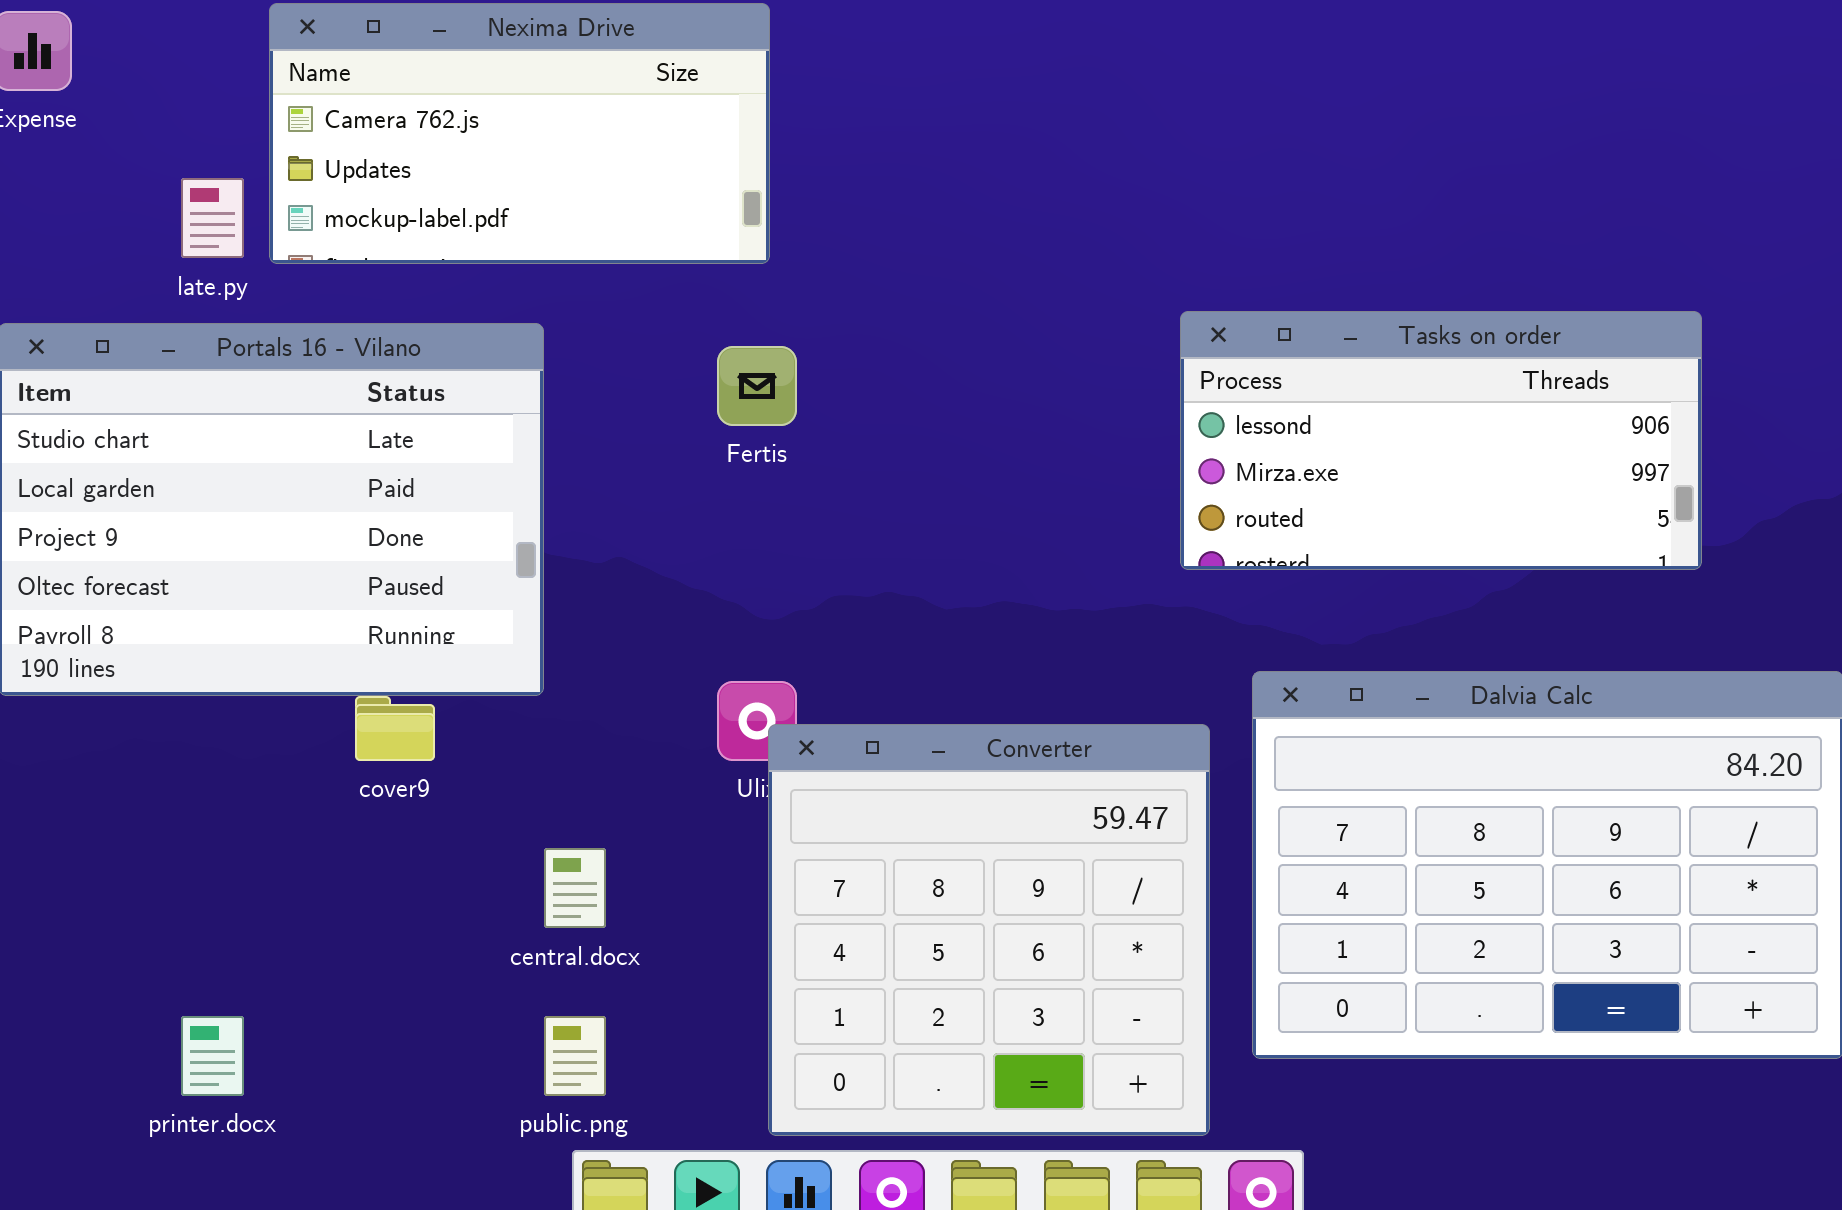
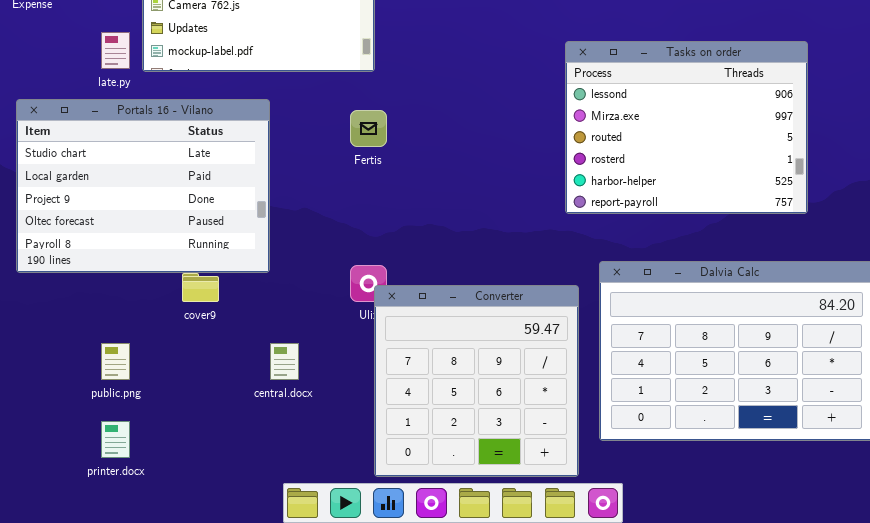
Tasks on order: [1180,311,1702,570] -> [565,41,808,214], resized
public.png: [544,1016,606,1096] -> [101,343,130,380], moved

